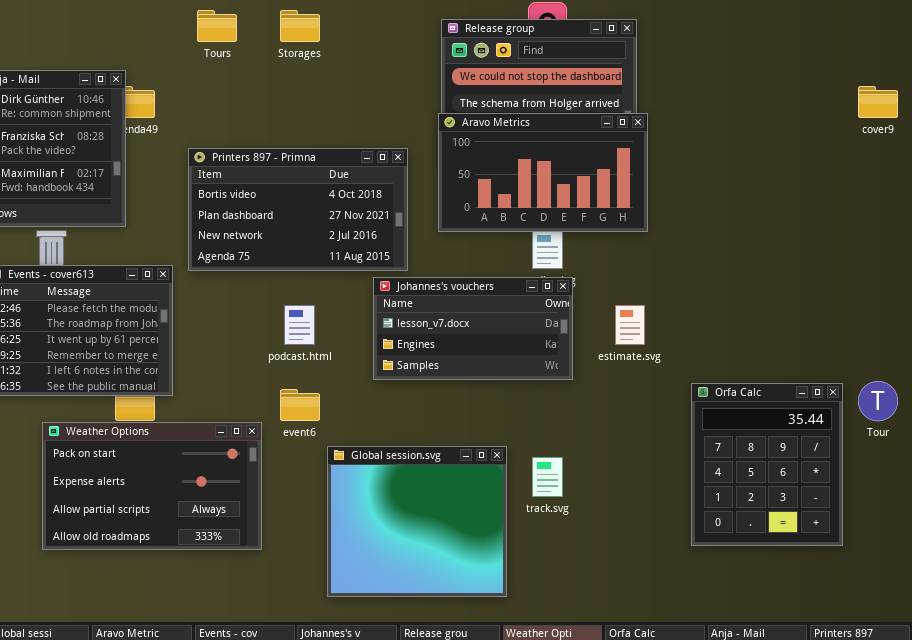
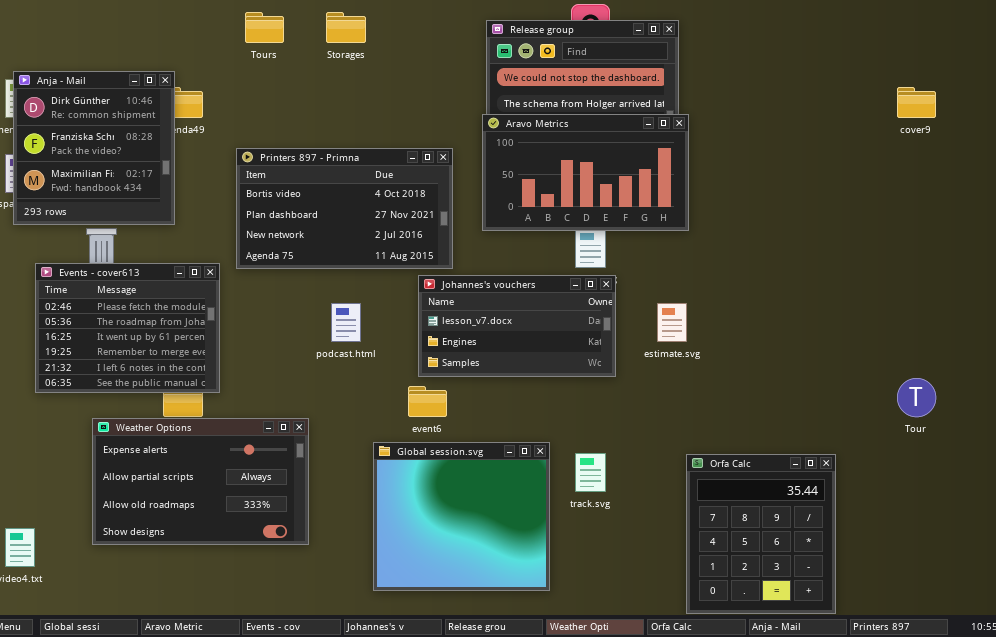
Orfa Calc: [691,383,843,546] -> [686,454,836,614], moved
event6: [280,389,320,421] -> [408,386,447,417], moved
Weather Options: [42,422,262,550] -> [92,418,309,545], scrolled down 1 row

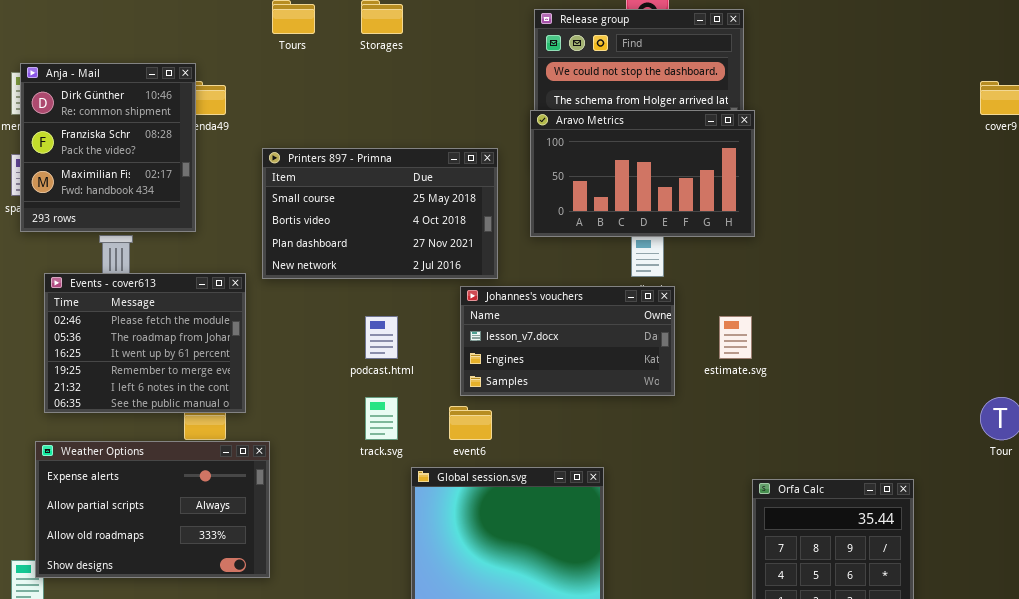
Printers 897 - Primna: [236,148,453,269] -> [262,148,498,279], scrolled up 1 row
Weather Options: [92,418,309,545] -> [35,441,270,578], moved
track.svg: [575,453,606,492] -> [365,397,398,440], moved

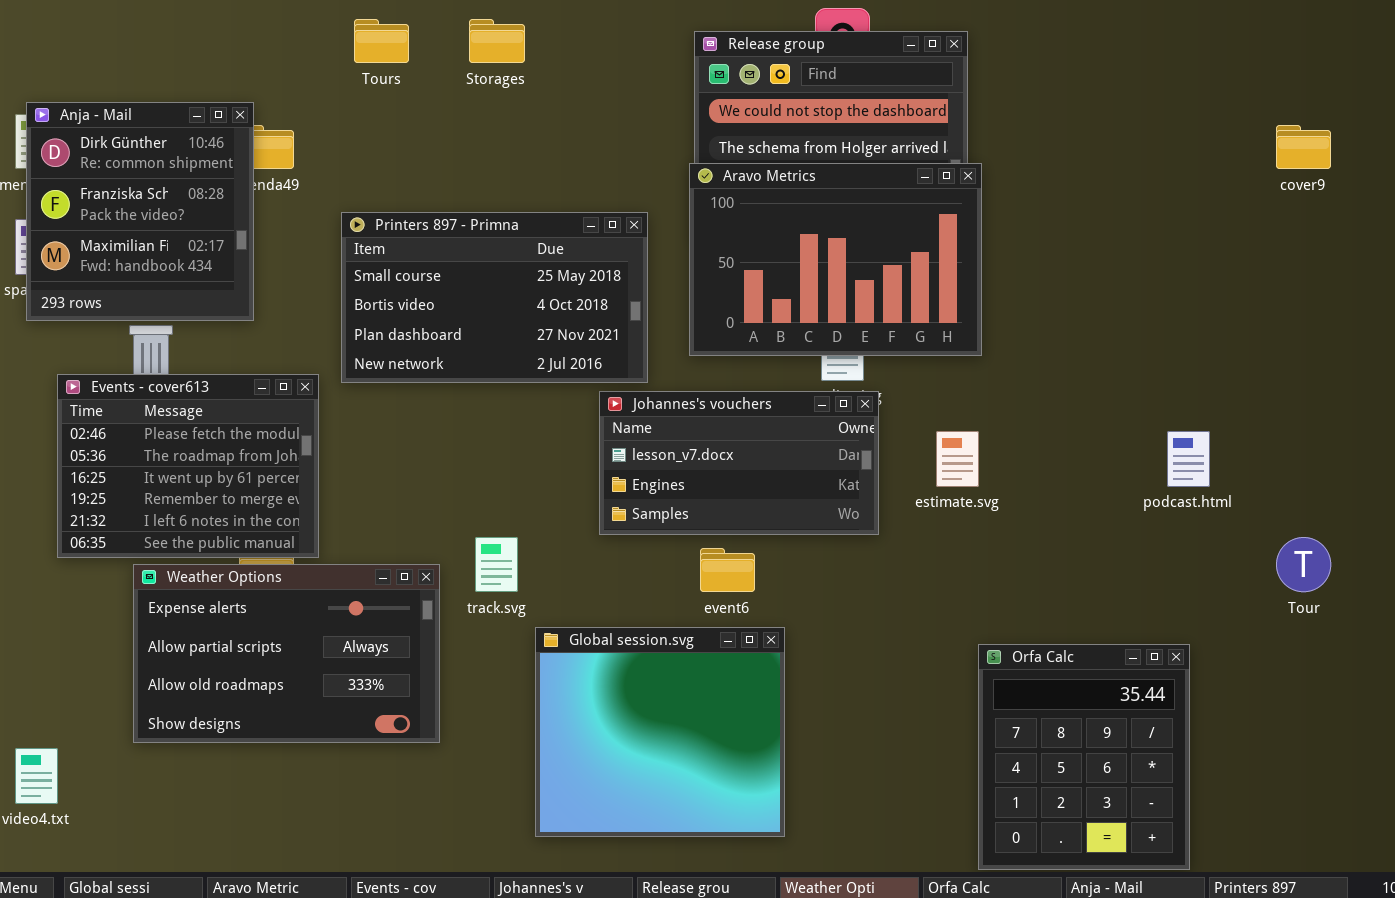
Aravo Metrics: [530,110,755,237] -> [689,163,982,356], resized
podcast.html: [365,316,398,359] -> [1167,431,1210,487], moved
event6: [449,406,492,440] -> [700,548,755,592], moved
Weather Options: [35,441,270,578] -> [133,564,440,743], moved

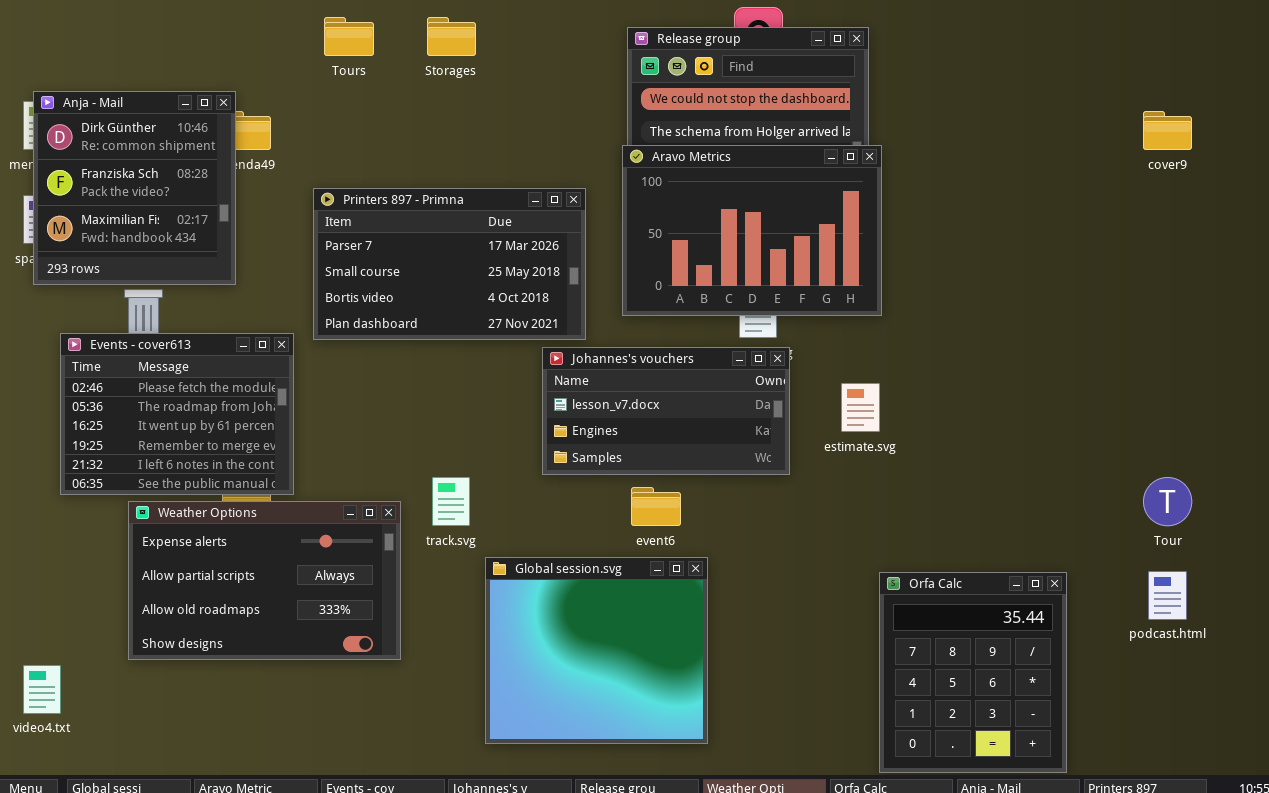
Printers 897 - Primna: [341,212,648,383] -> [313,188,586,340], scrolled up 1 row
podcast.html: [1167,431,1210,487] -> [1148,571,1187,620], moved

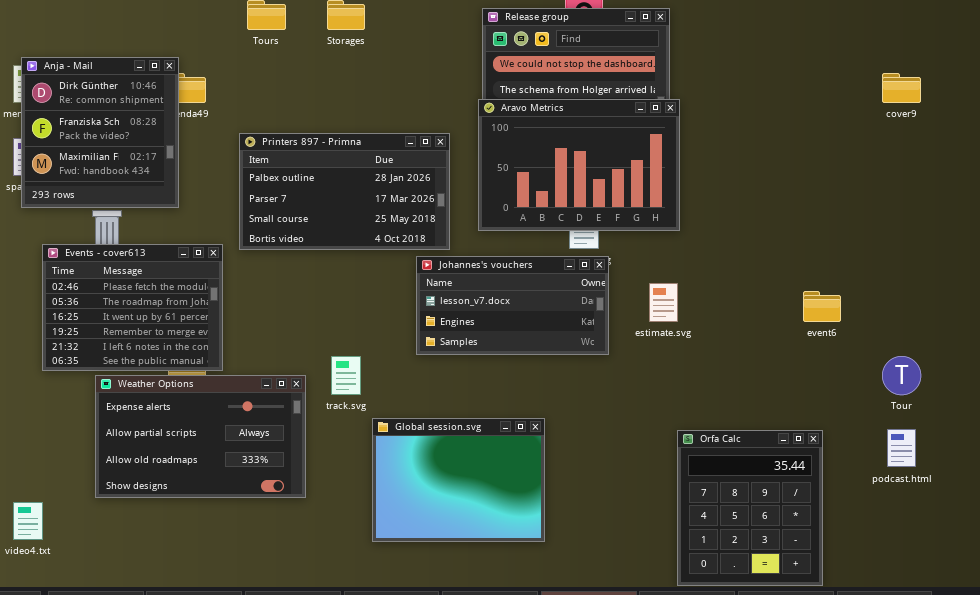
Printers 897 - Primna: [313,188,586,340] -> [239,133,450,250], scrolled up 1 row
event6: [631,487,681,526] -> [803,291,841,322], moved
Global session.svg: [485,557,708,744] -> [372,418,545,542], resized

